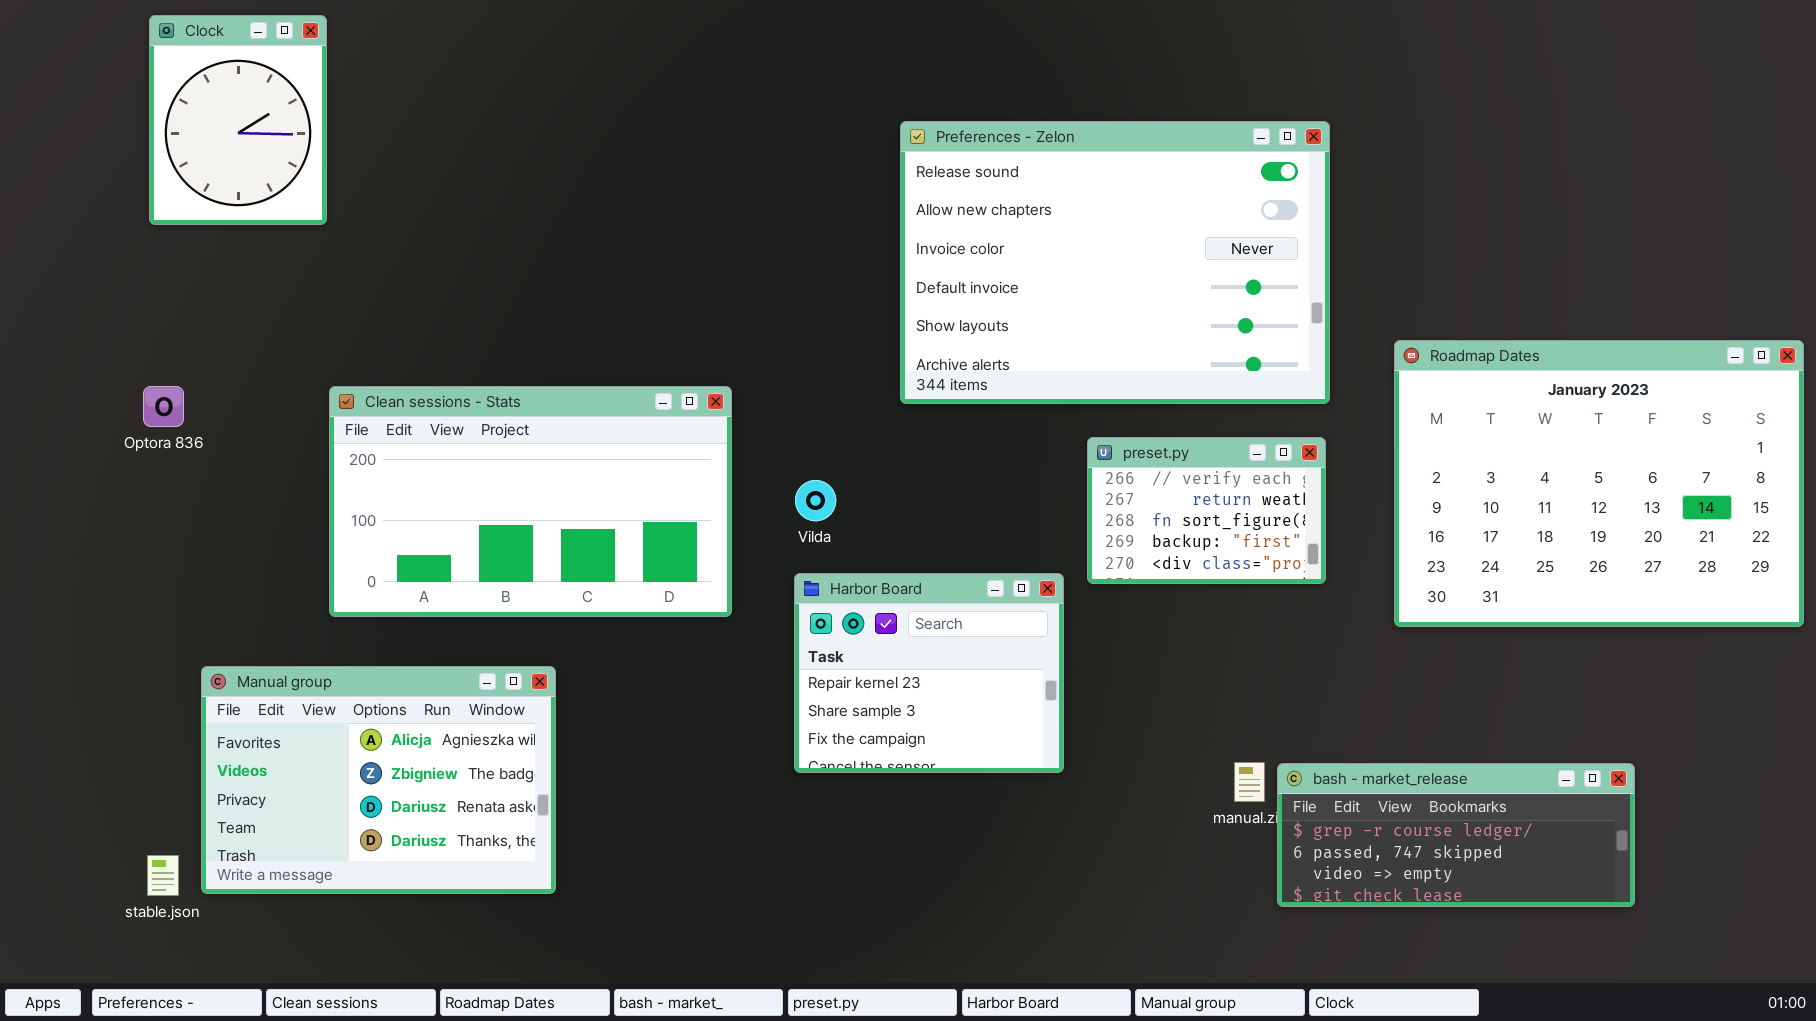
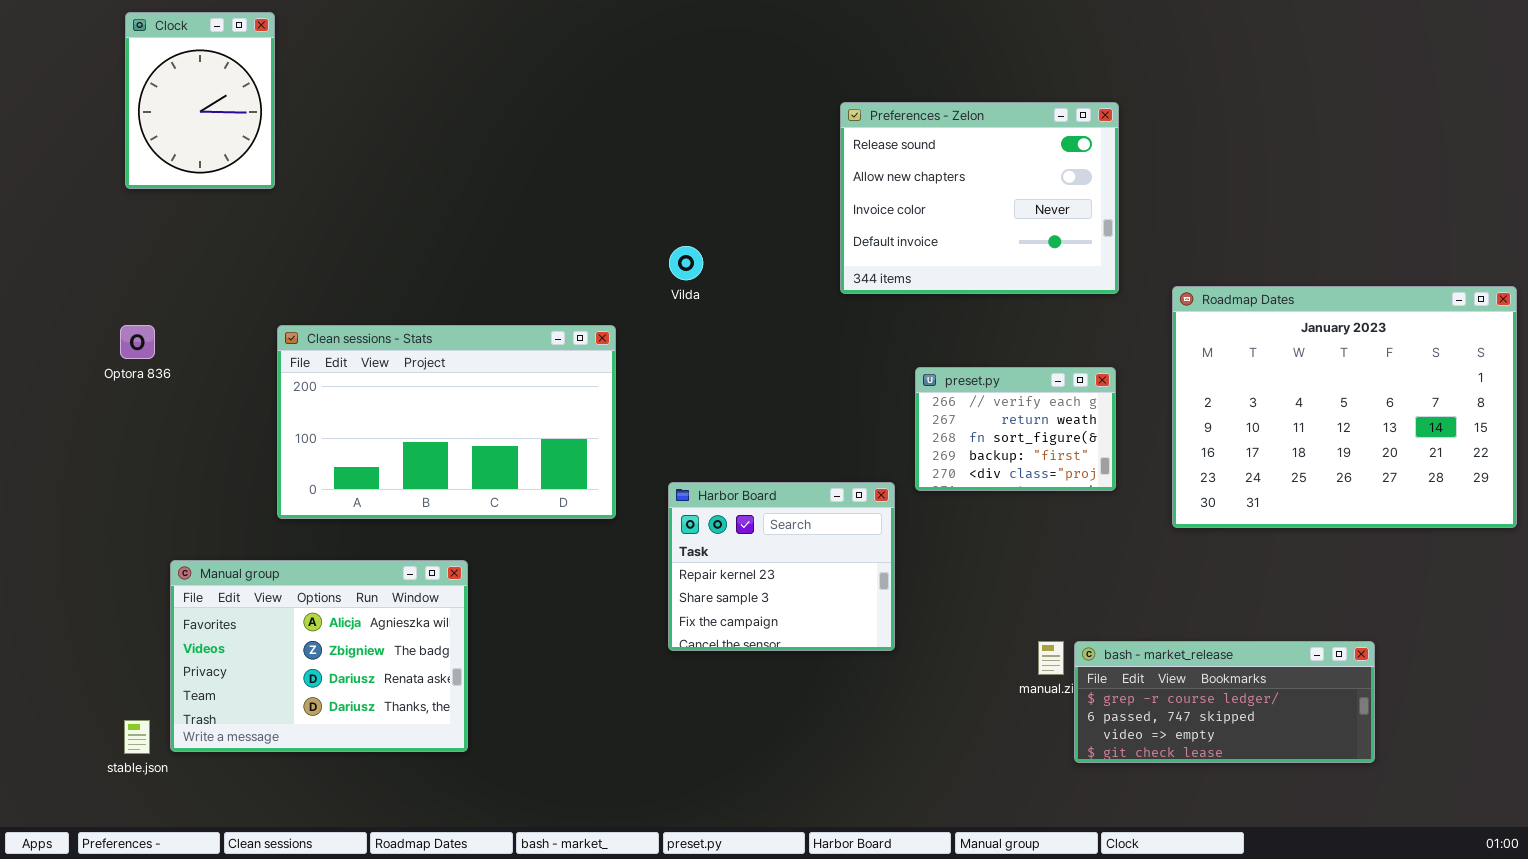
Preferences - Zelon: [900,121,1330,404] -> [840,102,1119,294], resized
Vilda: [795,480,836,521] -> [669,246,703,280], moved

